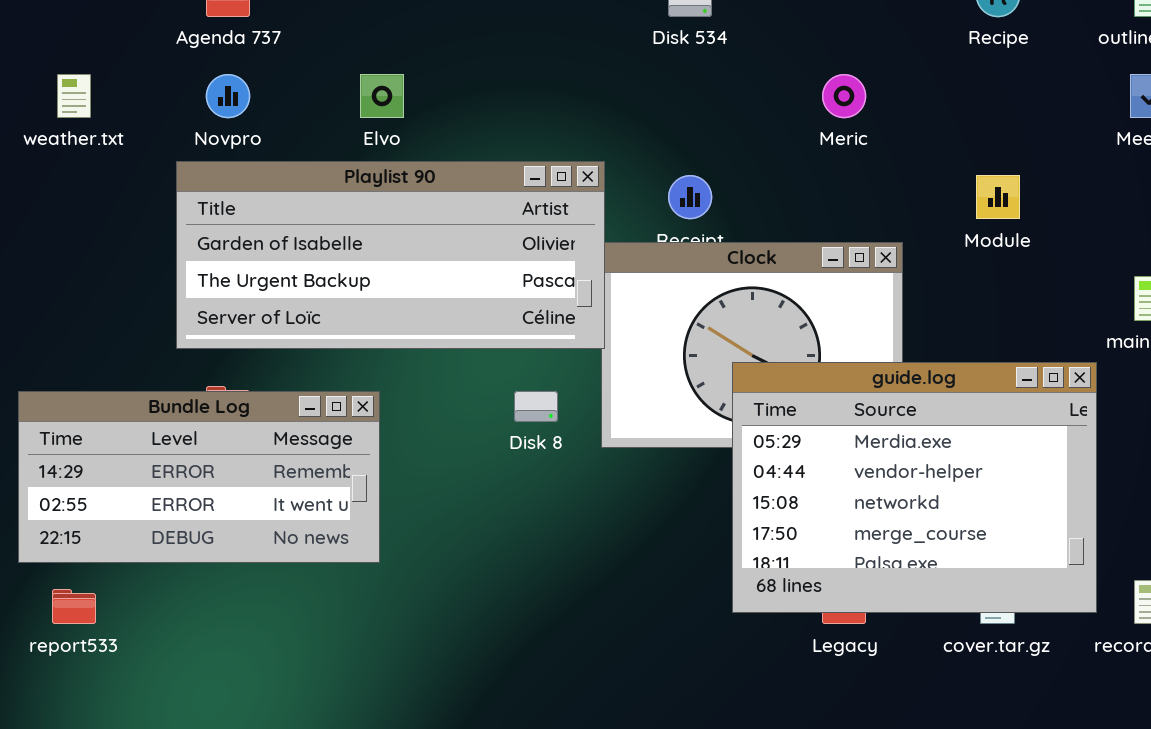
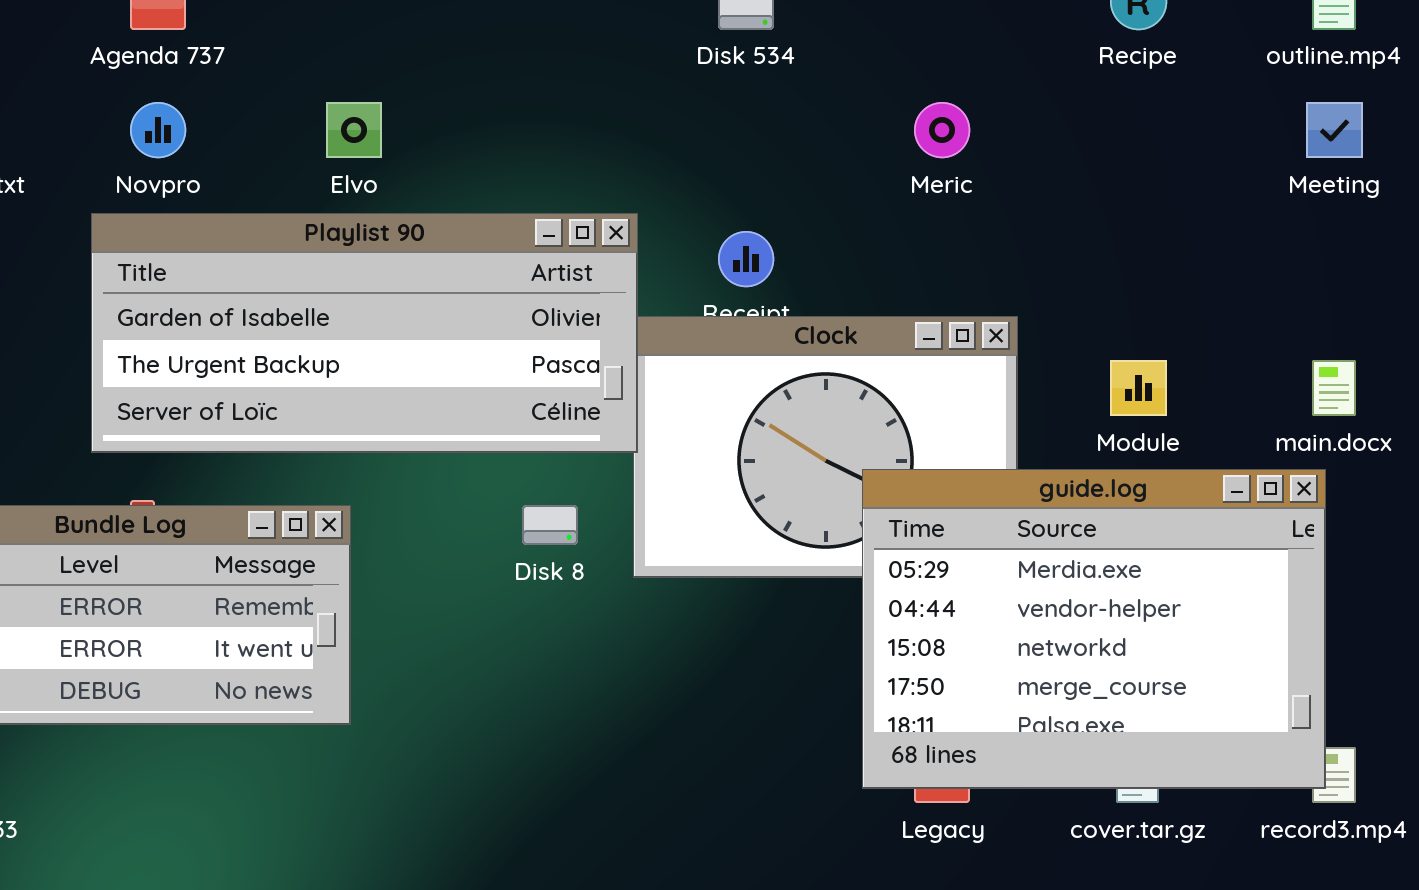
Module: [976,175,1020,219] -> [1110,360,1167,416], moved
guide.log: [732,362,1097,613] -> [862,469,1326,789], moved

